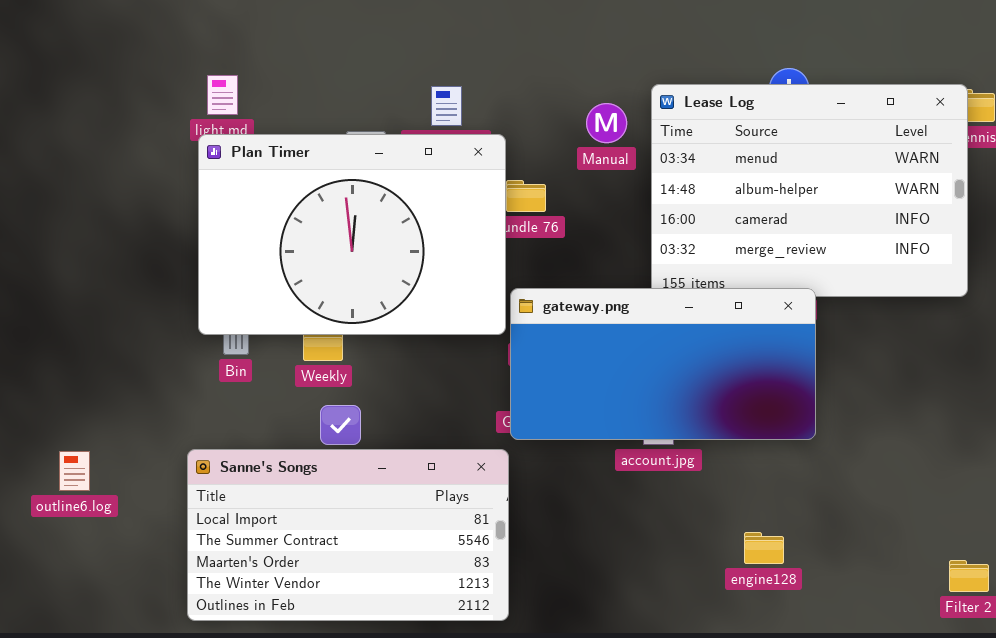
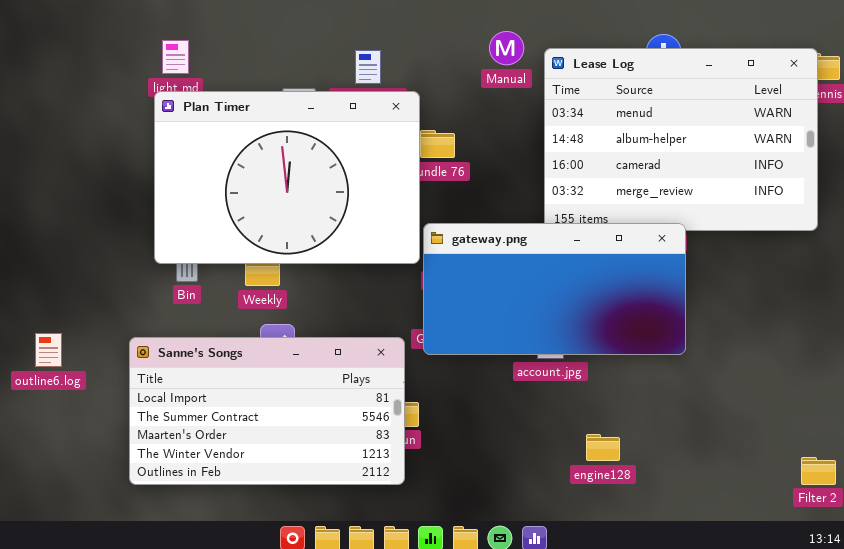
Manual: [586,103,627,143] -> [489,31,524,65], moved
Sanne's Songs: [187,449,509,621] -> [129,337,405,485], moved
outline6.log: [59,451,90,491] -> [35,333,62,367], moved
engine128: [744,532,784,564] -> [586,434,620,461], moved

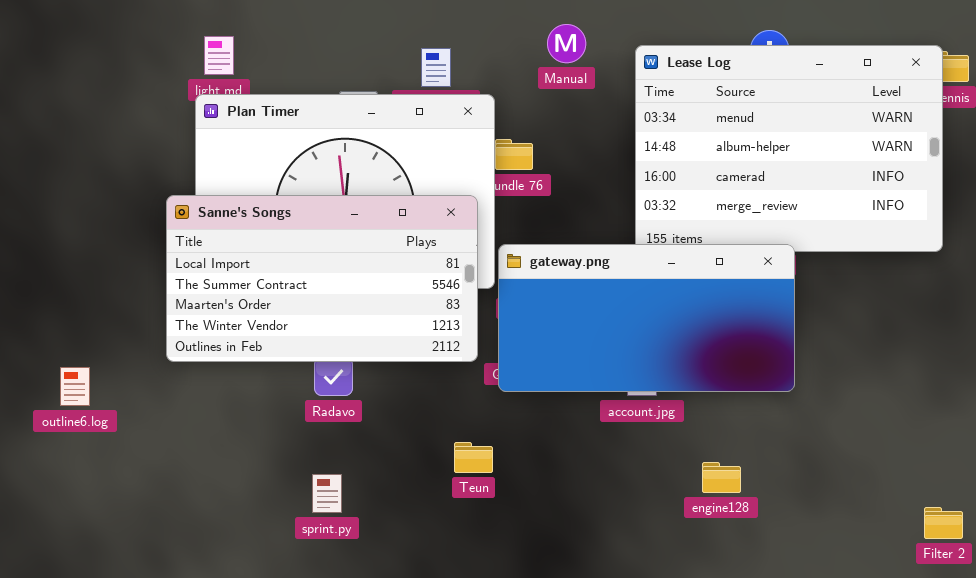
Manual: [489,31,524,65] -> [547,24,586,63], moved
Sanne's Songs: [129,337,405,485] -> [166,195,478,362], moved
engine128: [586,434,620,461] -> [702,462,741,493], moved

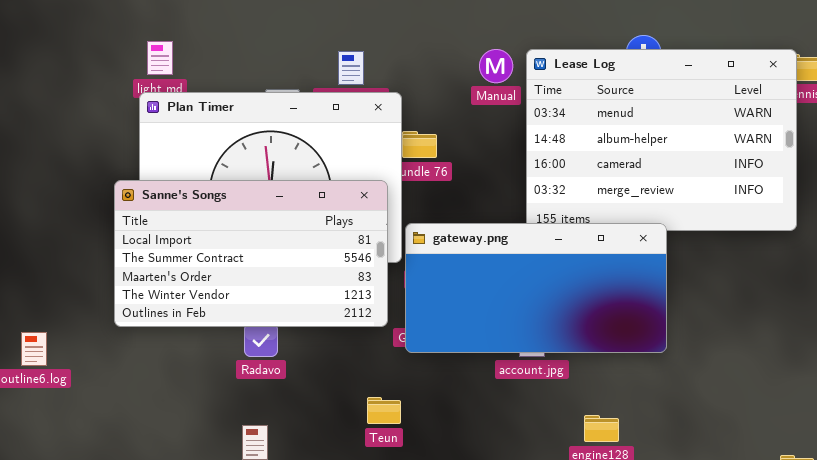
Manual: [547,24,586,63] -> [479,49,513,83], moved

